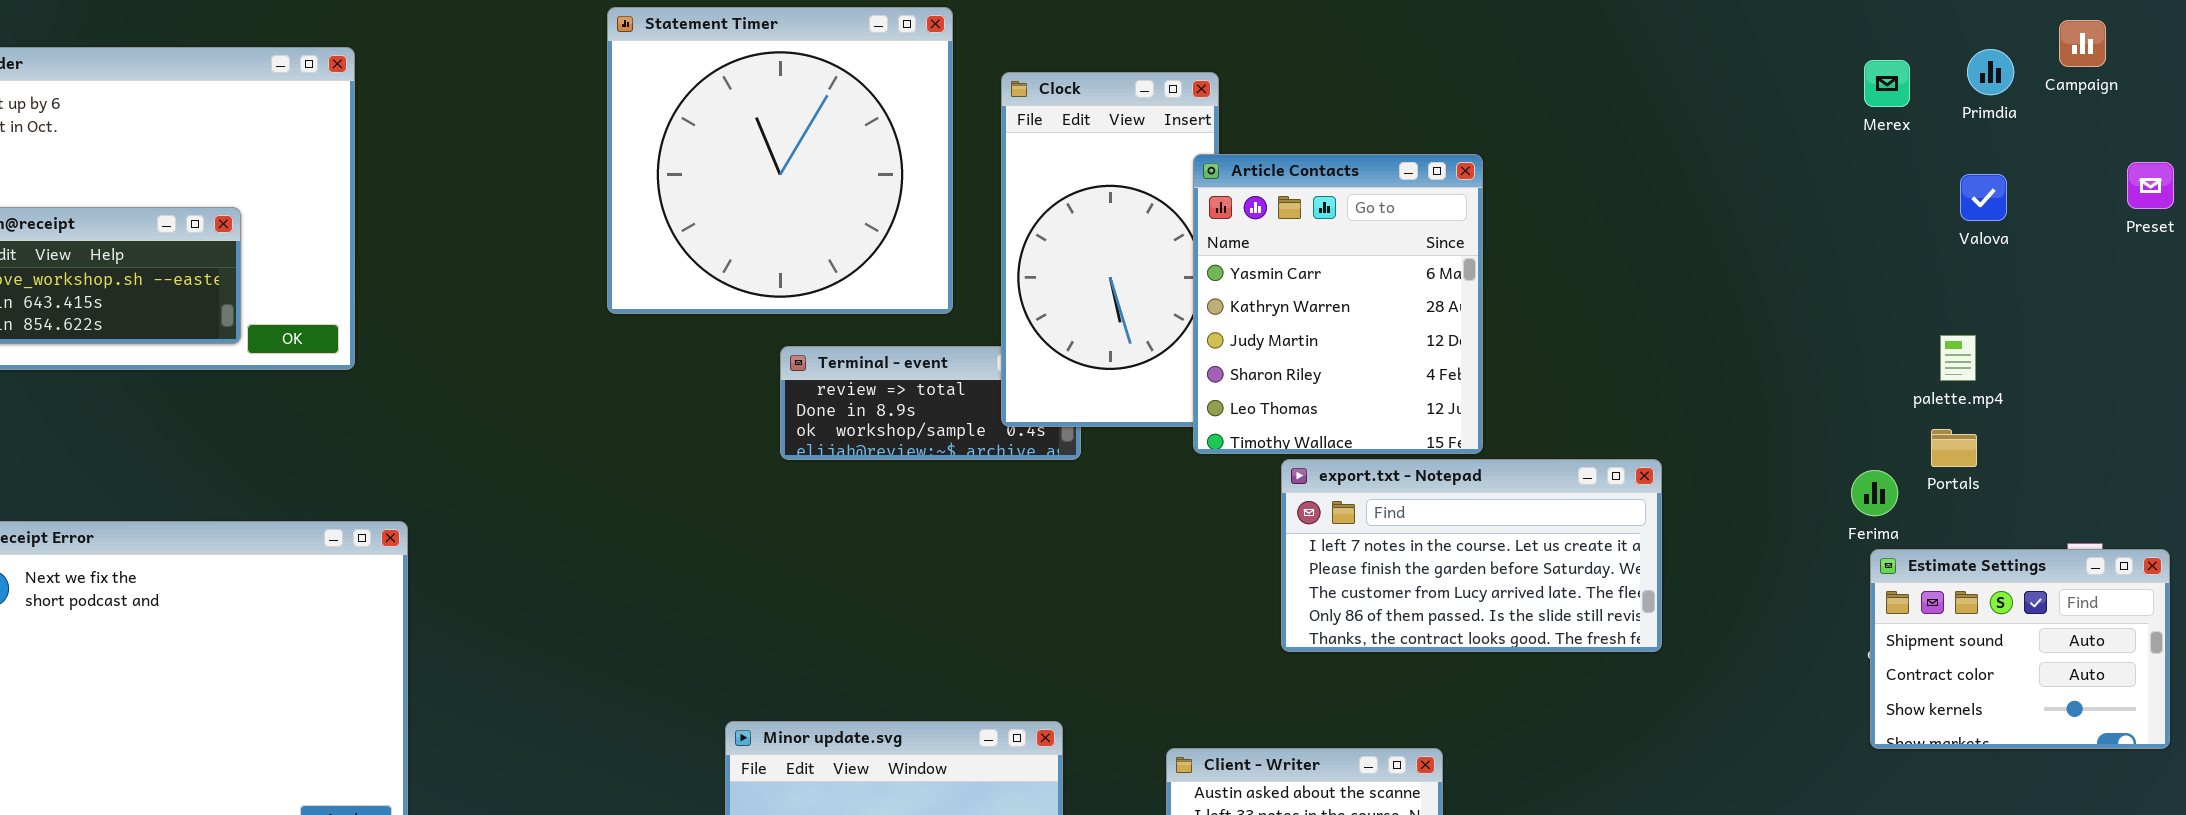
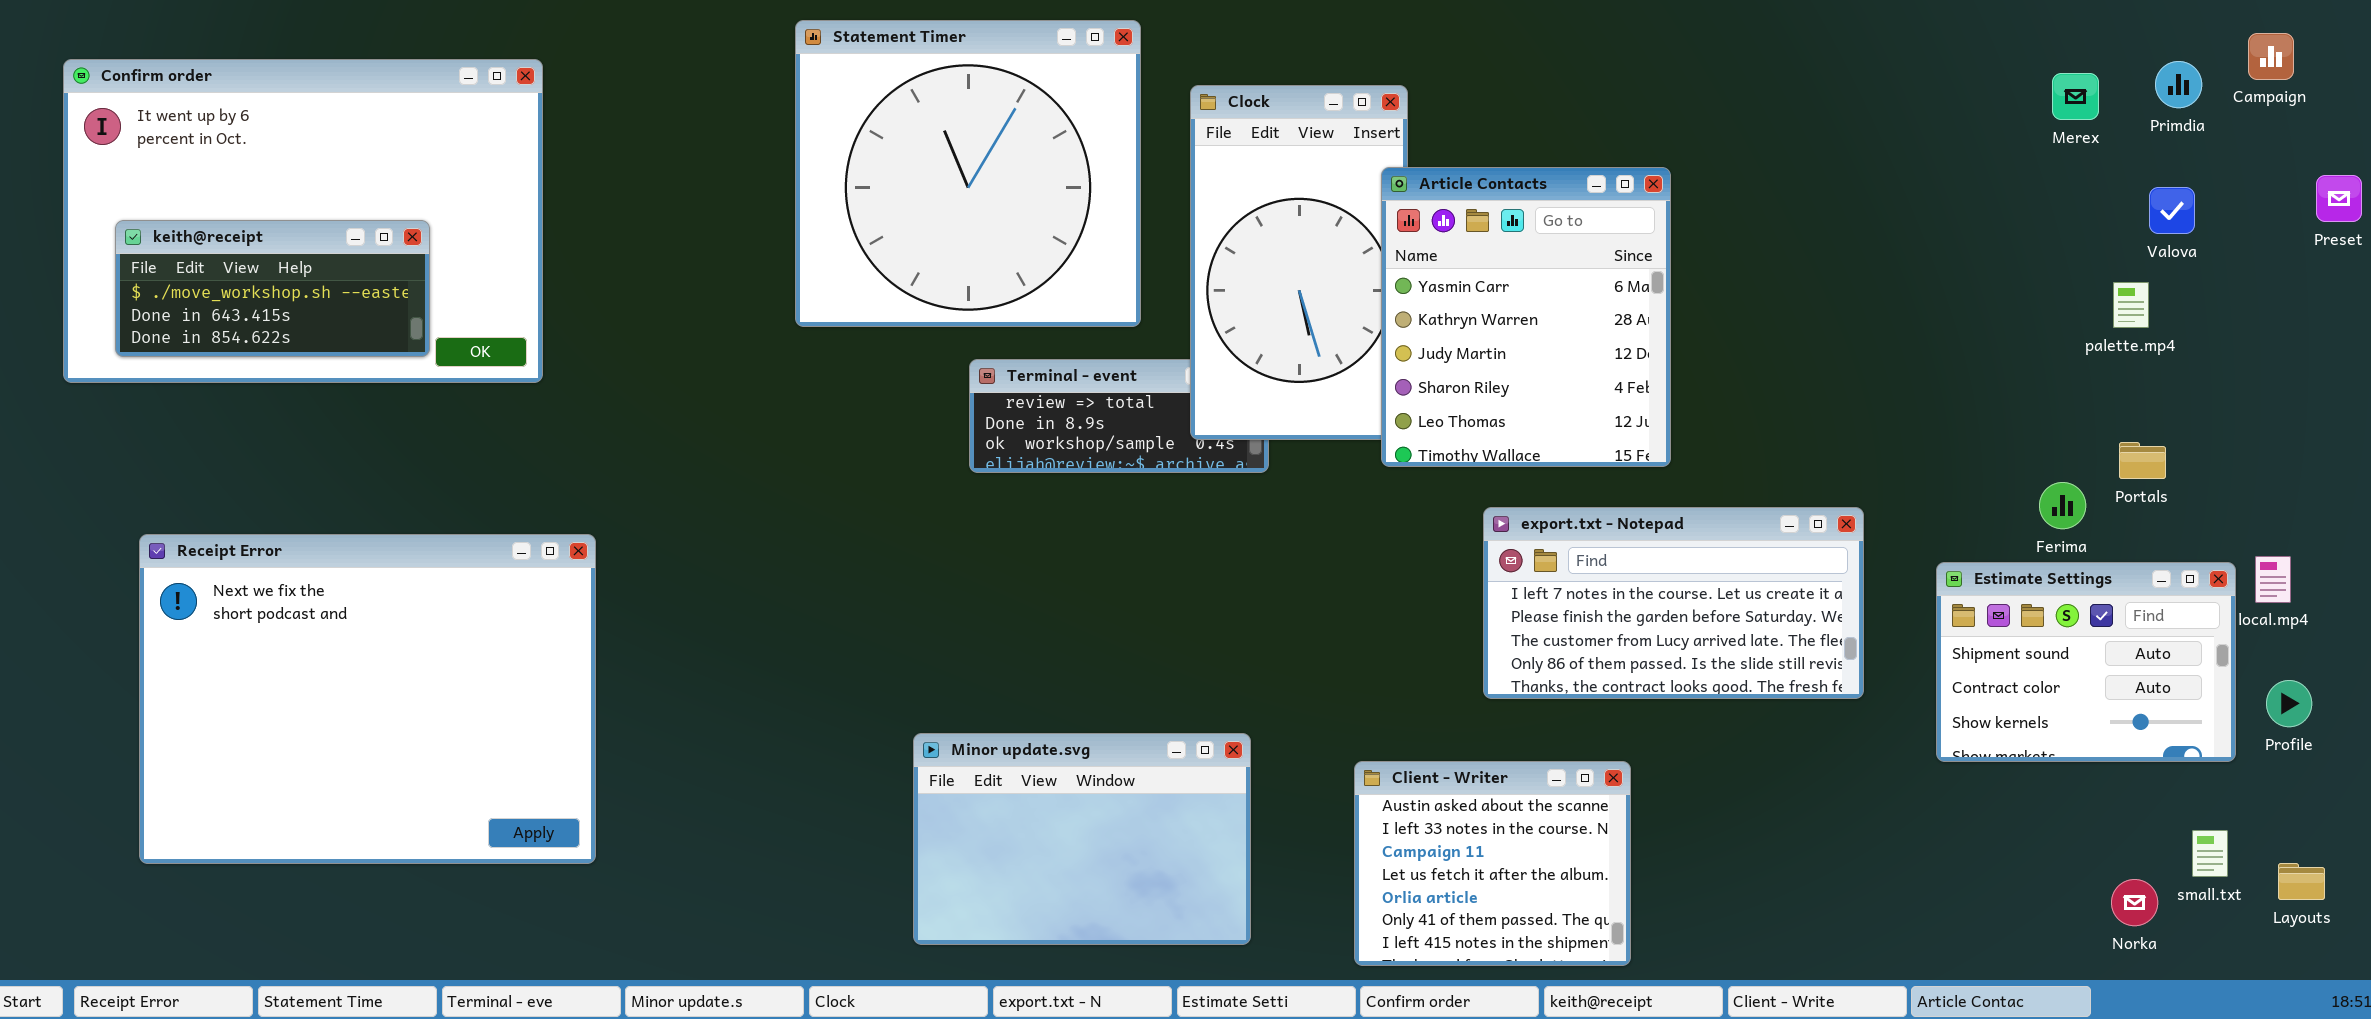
palette.mp4: [1940,335,1976,381] -> [2113,282,2149,328], moved
export.txt - Notepad: [1281,459,1662,652] -> [1483,507,1864,699], moved
Estimate Settings: [1870,549,2170,749] -> [1936,562,2236,762], moved

